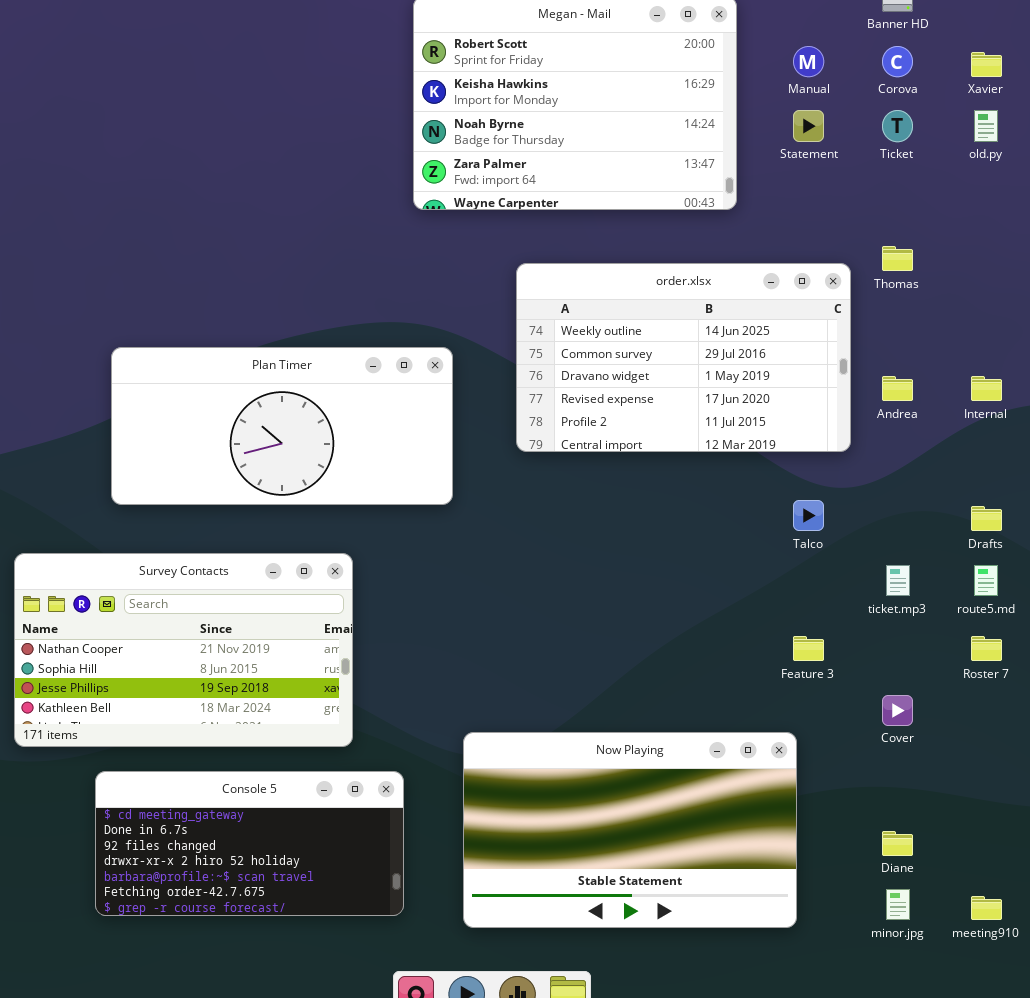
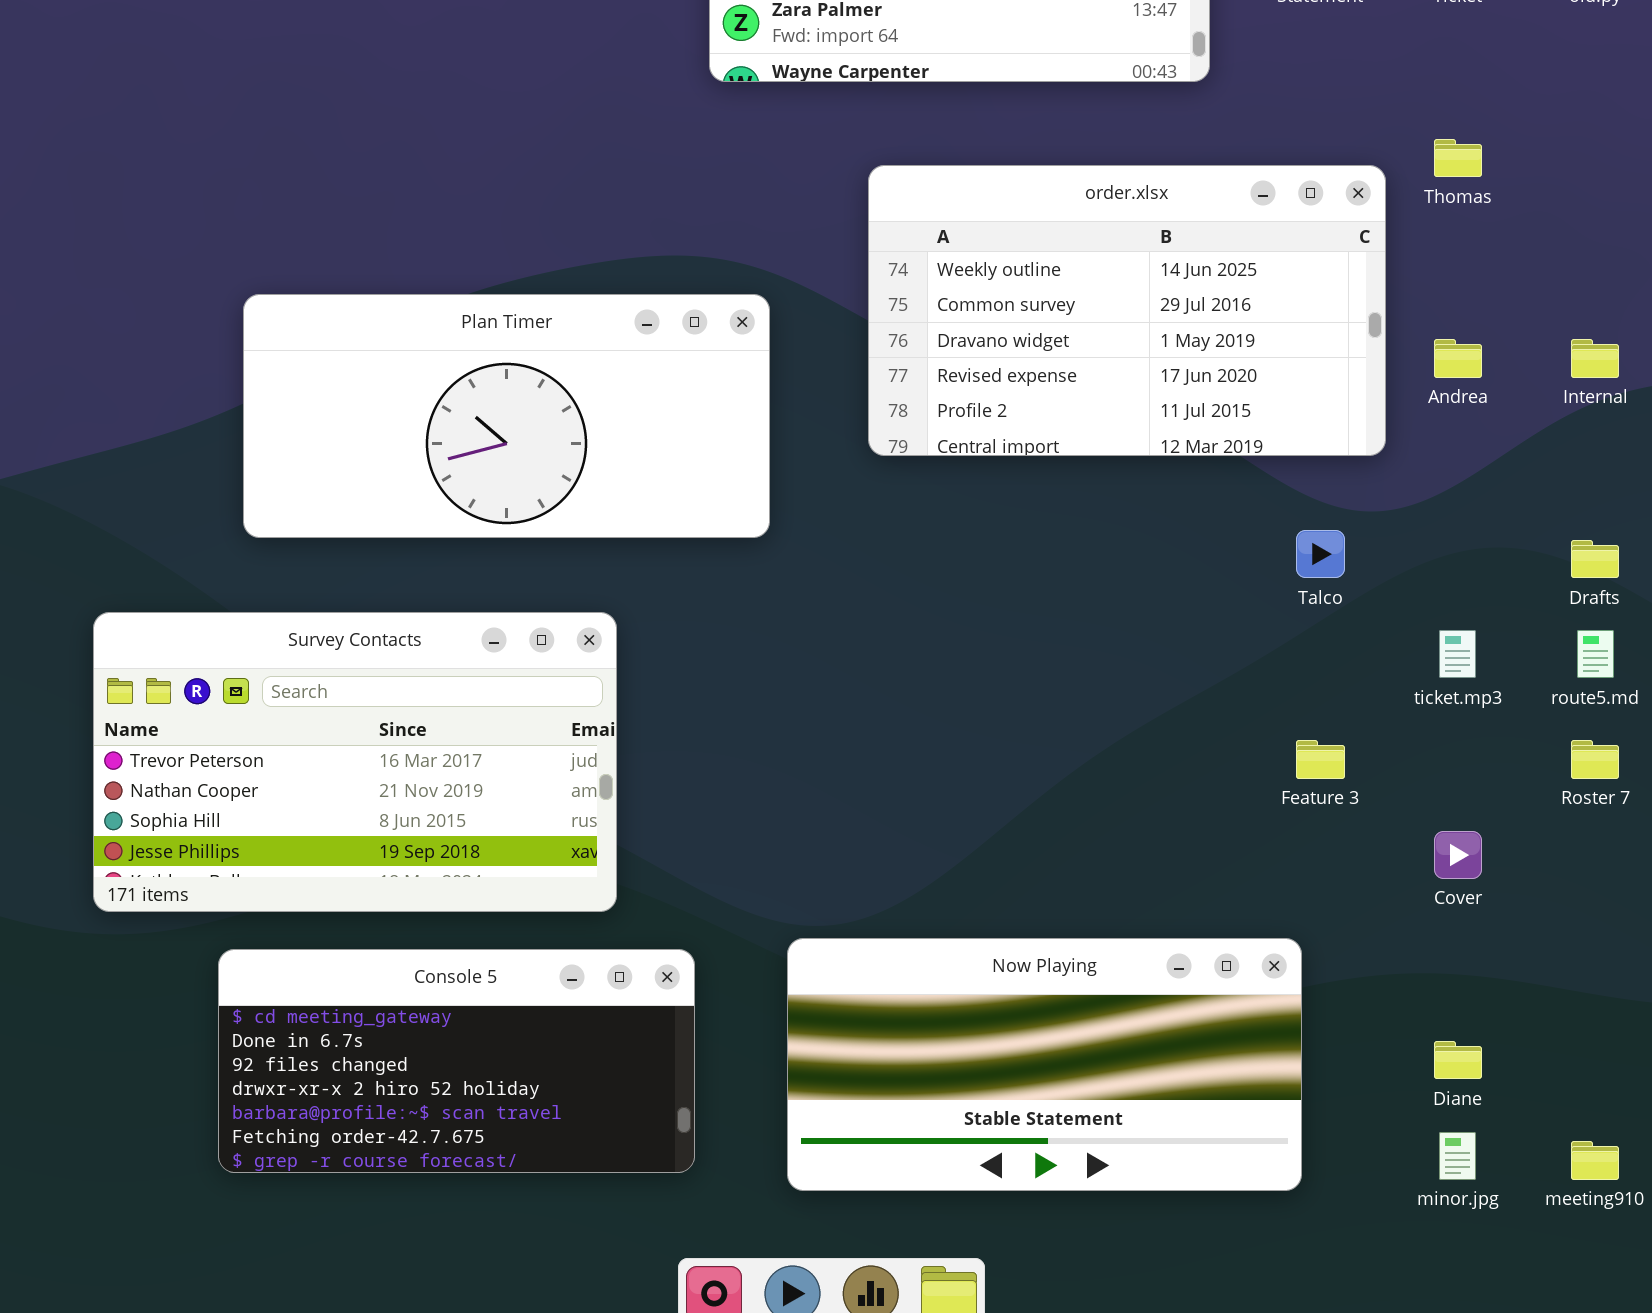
Survey Contacts: [14,553,353,747] -> [93,612,617,912], scrolled up 1 row
Now Playing: [463,732,797,928] -> [787,938,1302,1191], resized

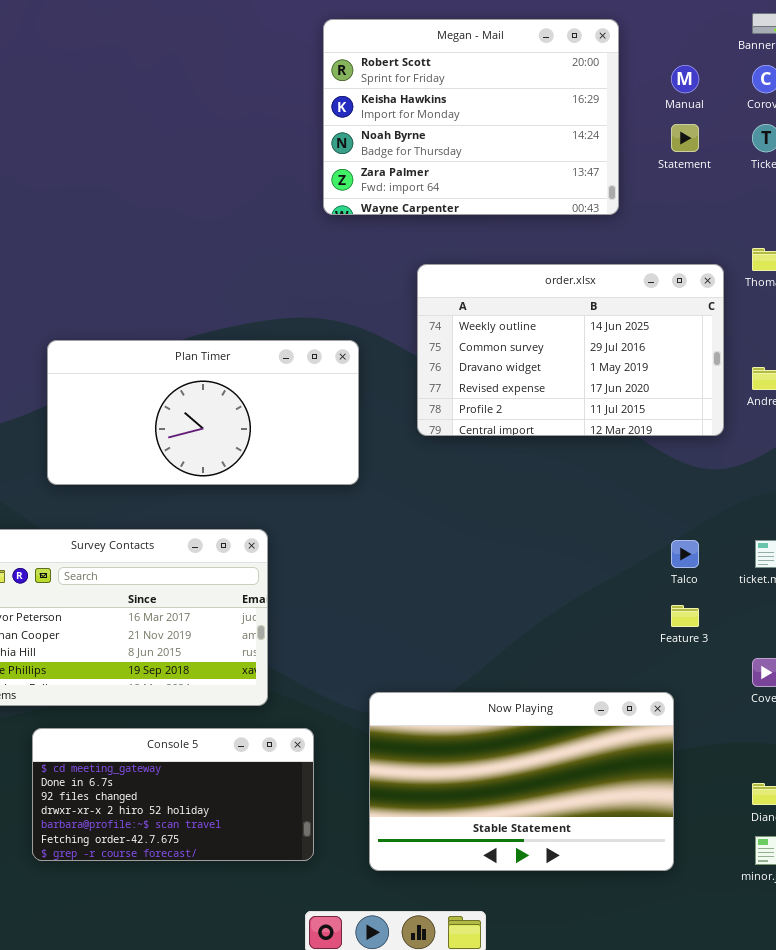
Talco: [1296,530,1345,578] -> [671,540,699,568], moved
Now Playing: [787,938,1302,1191] -> [369,692,674,871], resized

